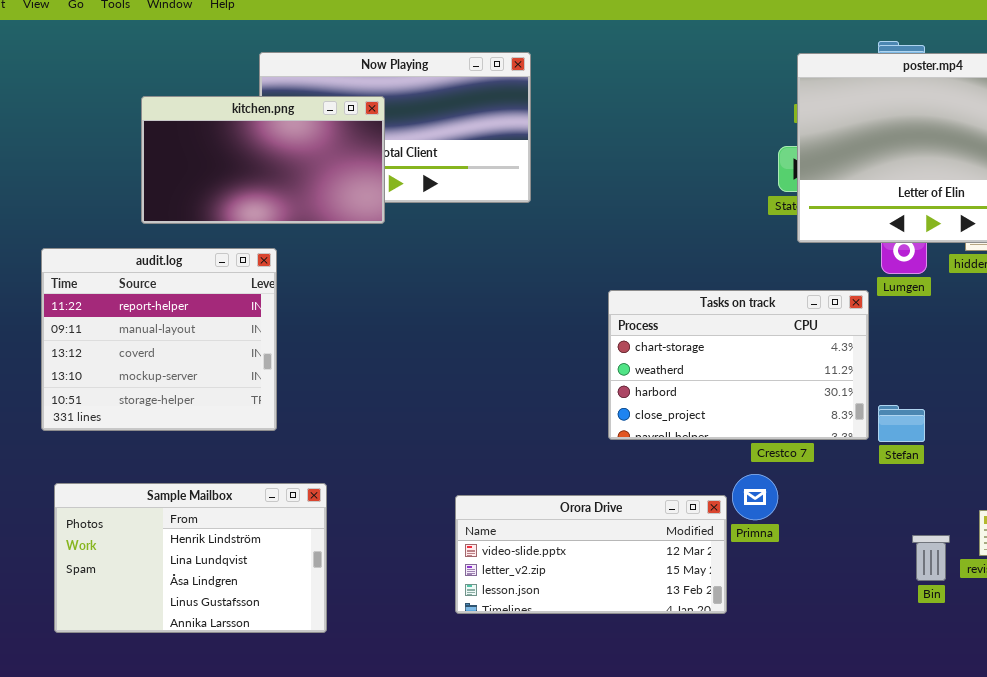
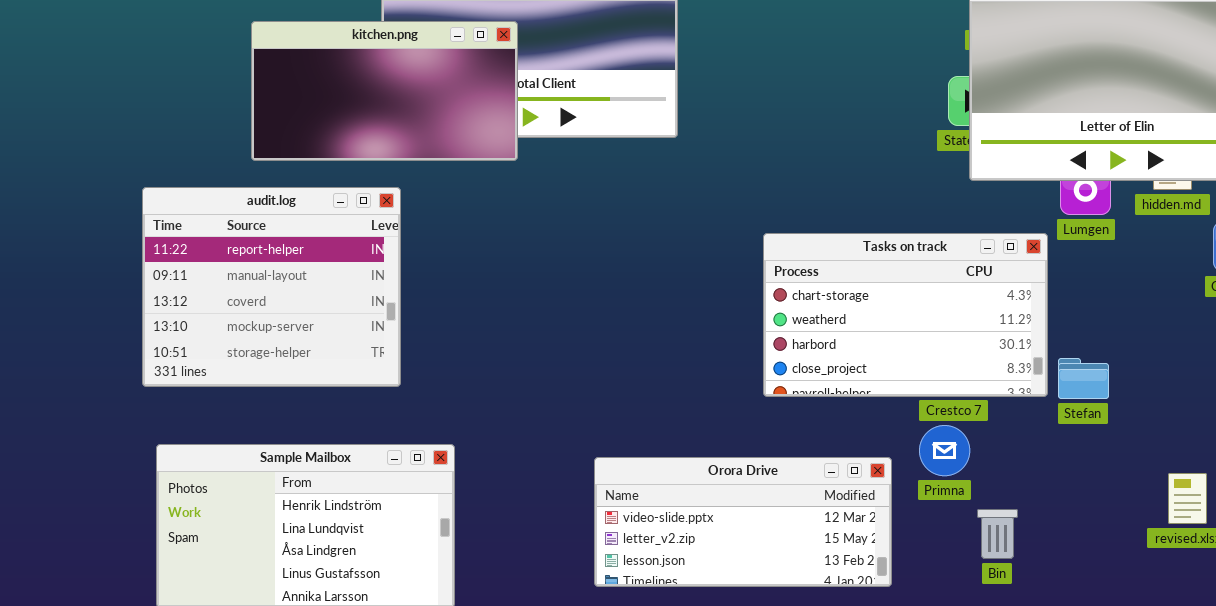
Primna: [732,474,778,520] -> [919,425,970,476], moved
Bin: [912,535,950,581] -> [977,509,1018,559], moved

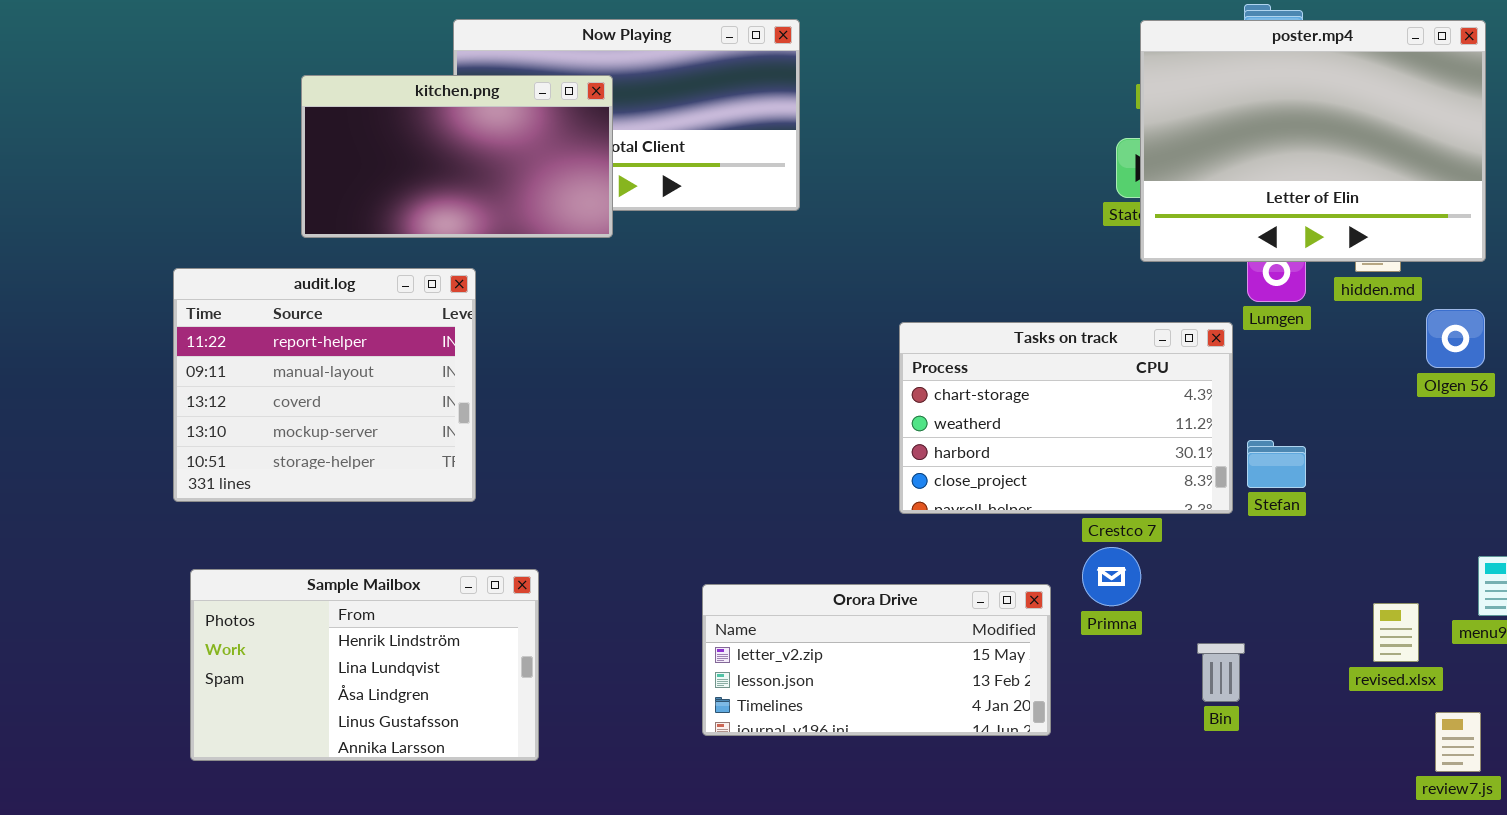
Stefan: [1058,358,1109,399] -> [1247,440,1306,488], moved
Orora Drive: [594,457,892,587] -> [702,584,1051,736], scrolled down 1 row
Bin: [977,509,1018,559] -> [1197,643,1245,702], moved

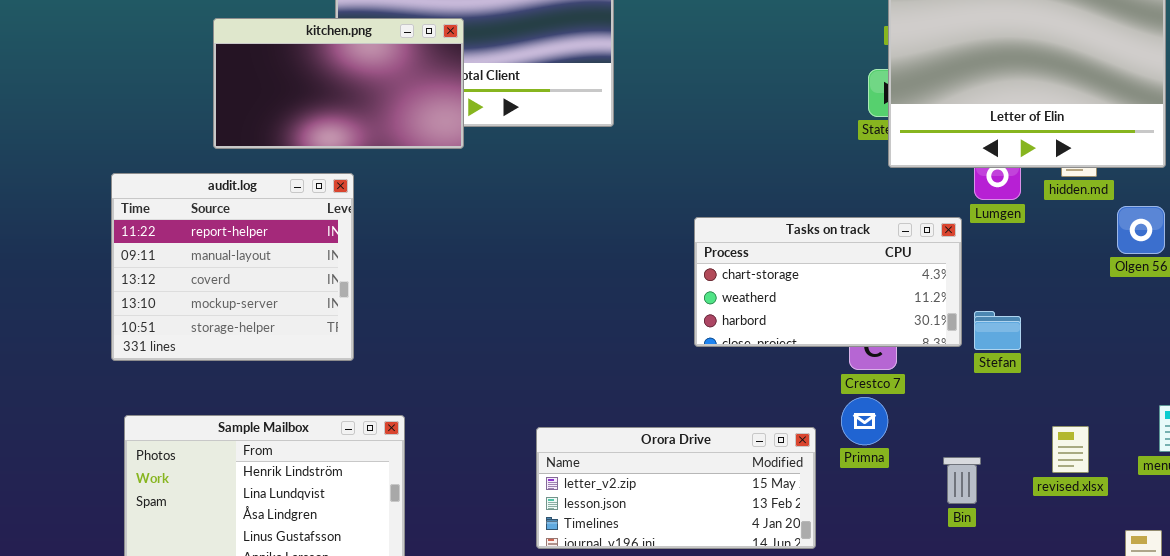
Tasks on track: [899,322,1233,514] -> [694,217,962,347], resized
revised.xlsx: [1373,603,1419,662] -> [1052,426,1089,473], moved
Bin: [1197,643,1245,702] -> [943,457,981,504], moved

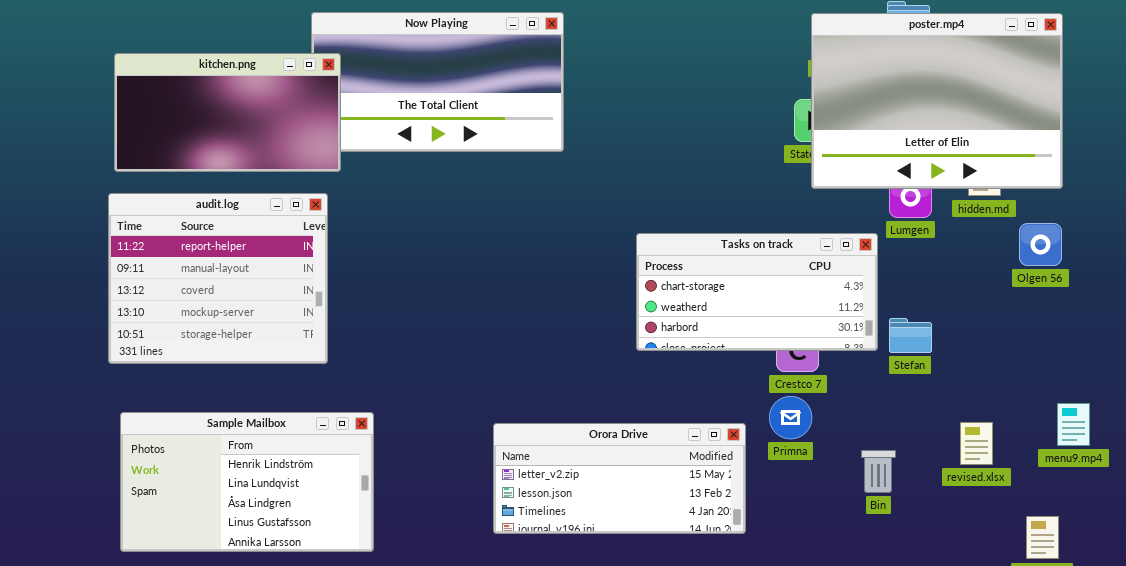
kitchen.png: [213,18,464,149] -> [114,53,341,172], moved

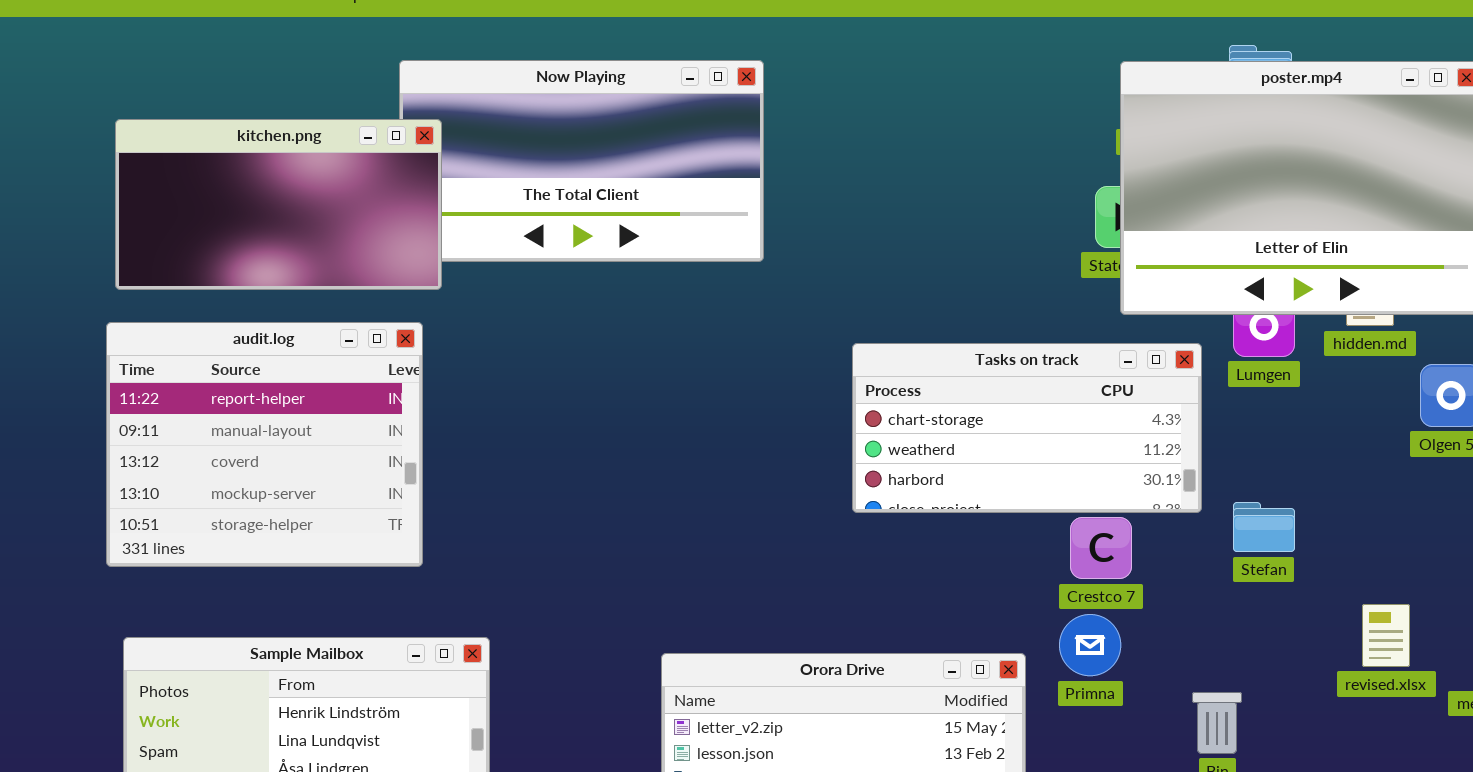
Tasks on track: [636,233,878,351] -> [852,343,1202,513], moved
revised.xlsx: [960,422,993,465] -> [1362,604,1410,667], moved

